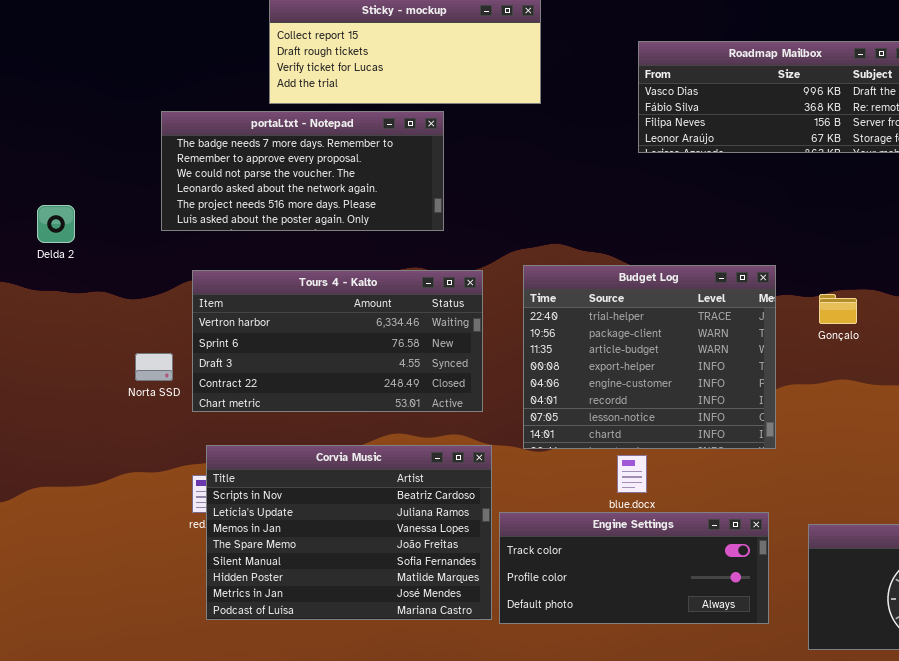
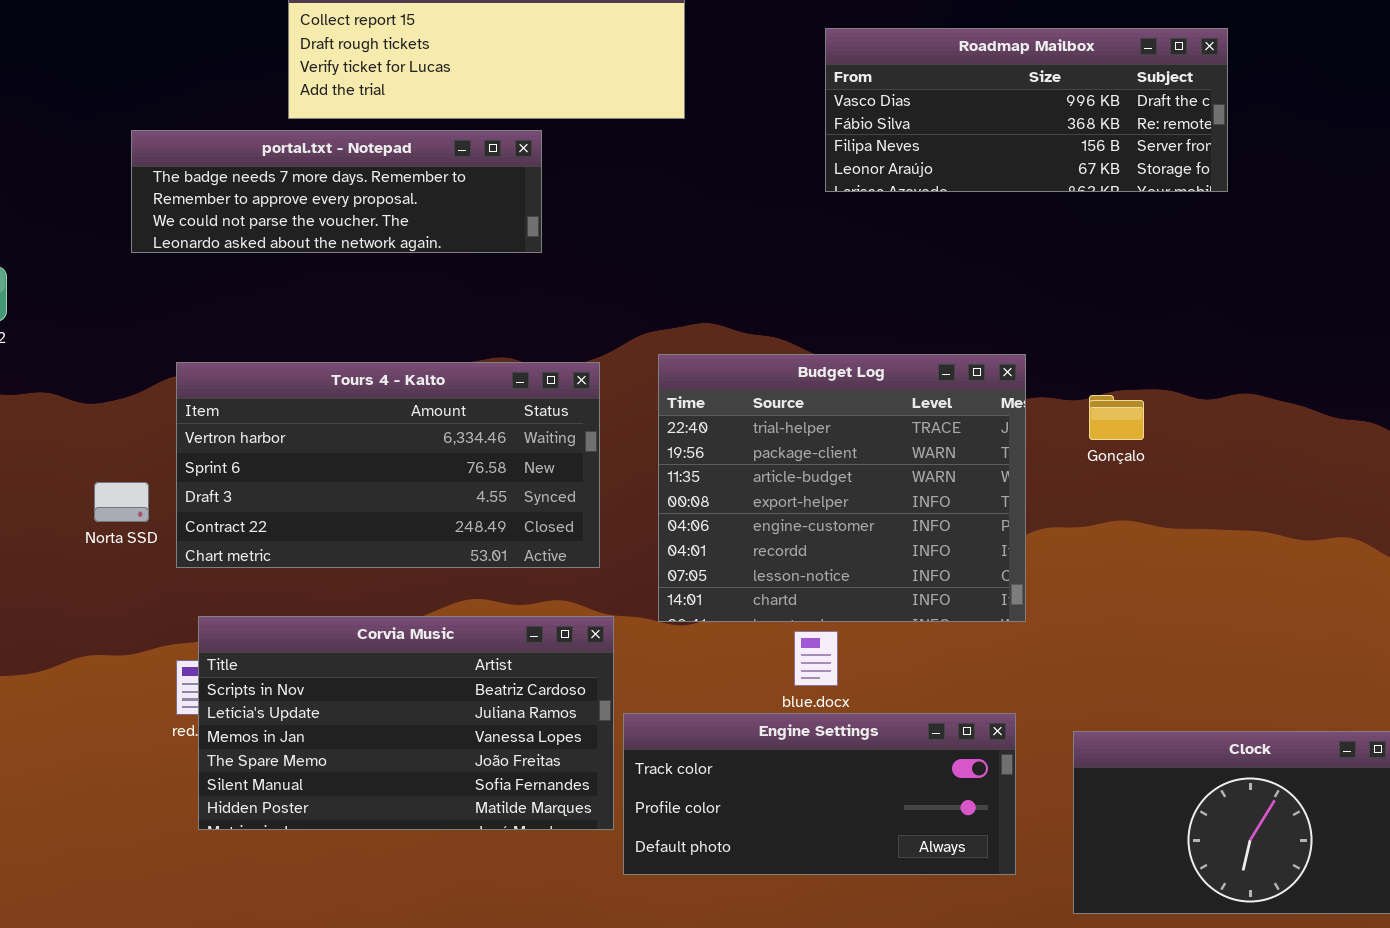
portal.txt - Notepad: [161,111,444,231] -> [131,130,542,253], resized
Corvia Music: [206,445,492,620] -> [198,616,614,830], resized

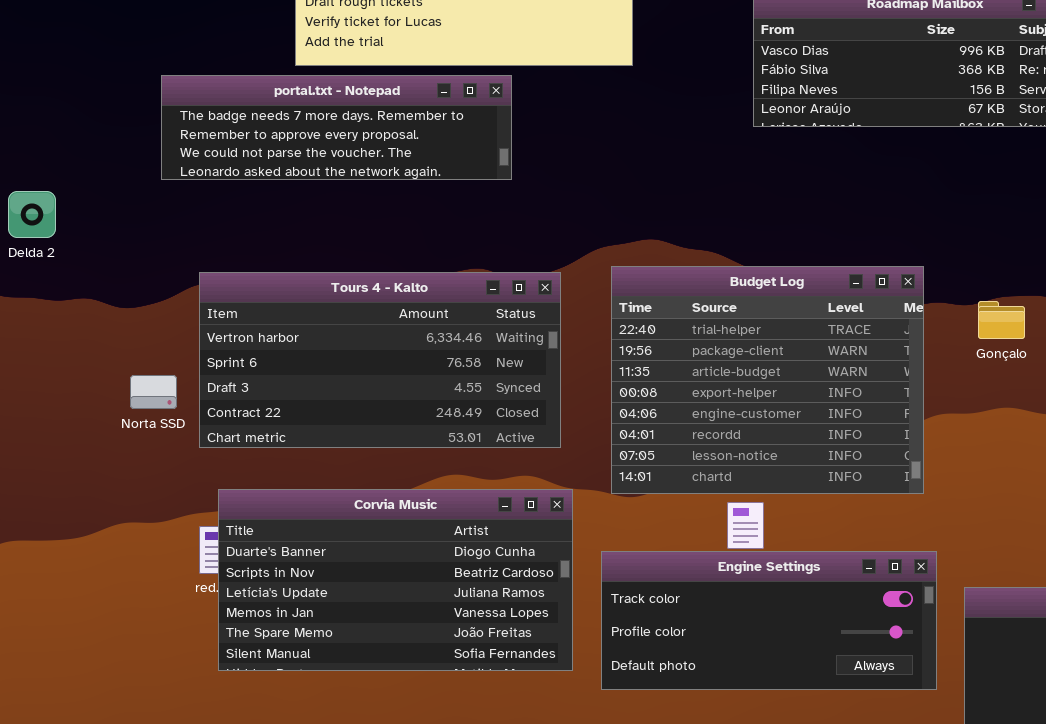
Corvia Music: [198,616,614,830] -> [218,489,573,671], scrolled up 1 row
Engine Settings: [623,713,1016,875] -> [601,551,937,690], moved

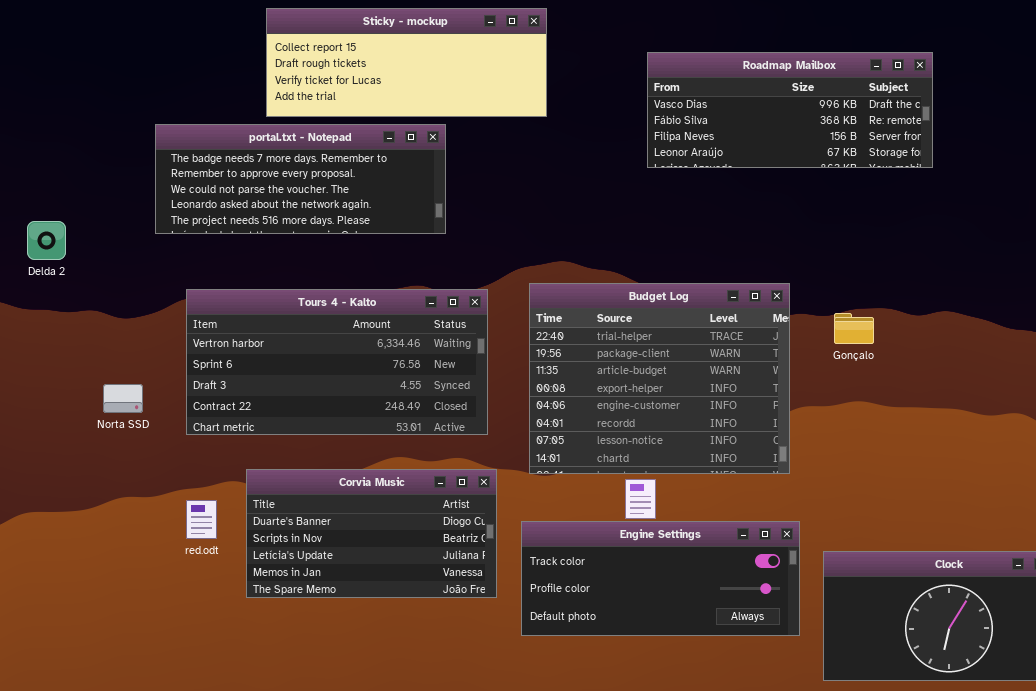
portal.txt - Notepad: [161,75,512,180] -> [155,124,446,234], resized
Norta SSD: [130,375,177,409] -> [103,384,143,413], moved
Corvia Music: [218,489,573,671] -> [246,469,497,598], resized

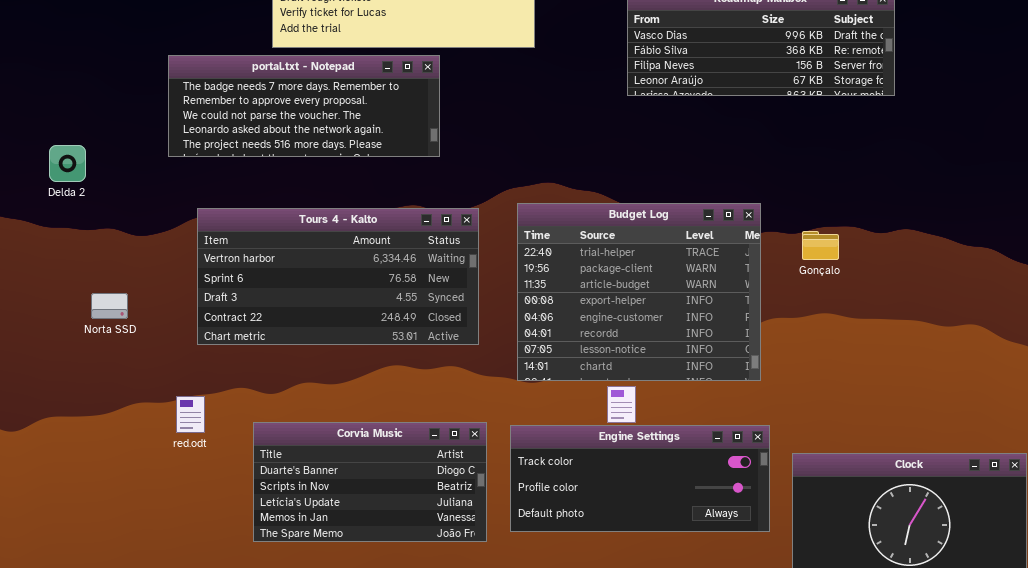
Norta SSD: [103,384,143,413] -> [91,293,128,319], moved
Corvia Music: [246,469,497,598] -> [253,422,487,542], moved
red.odt: [186,500,217,539] -> [176,396,205,433], moved

